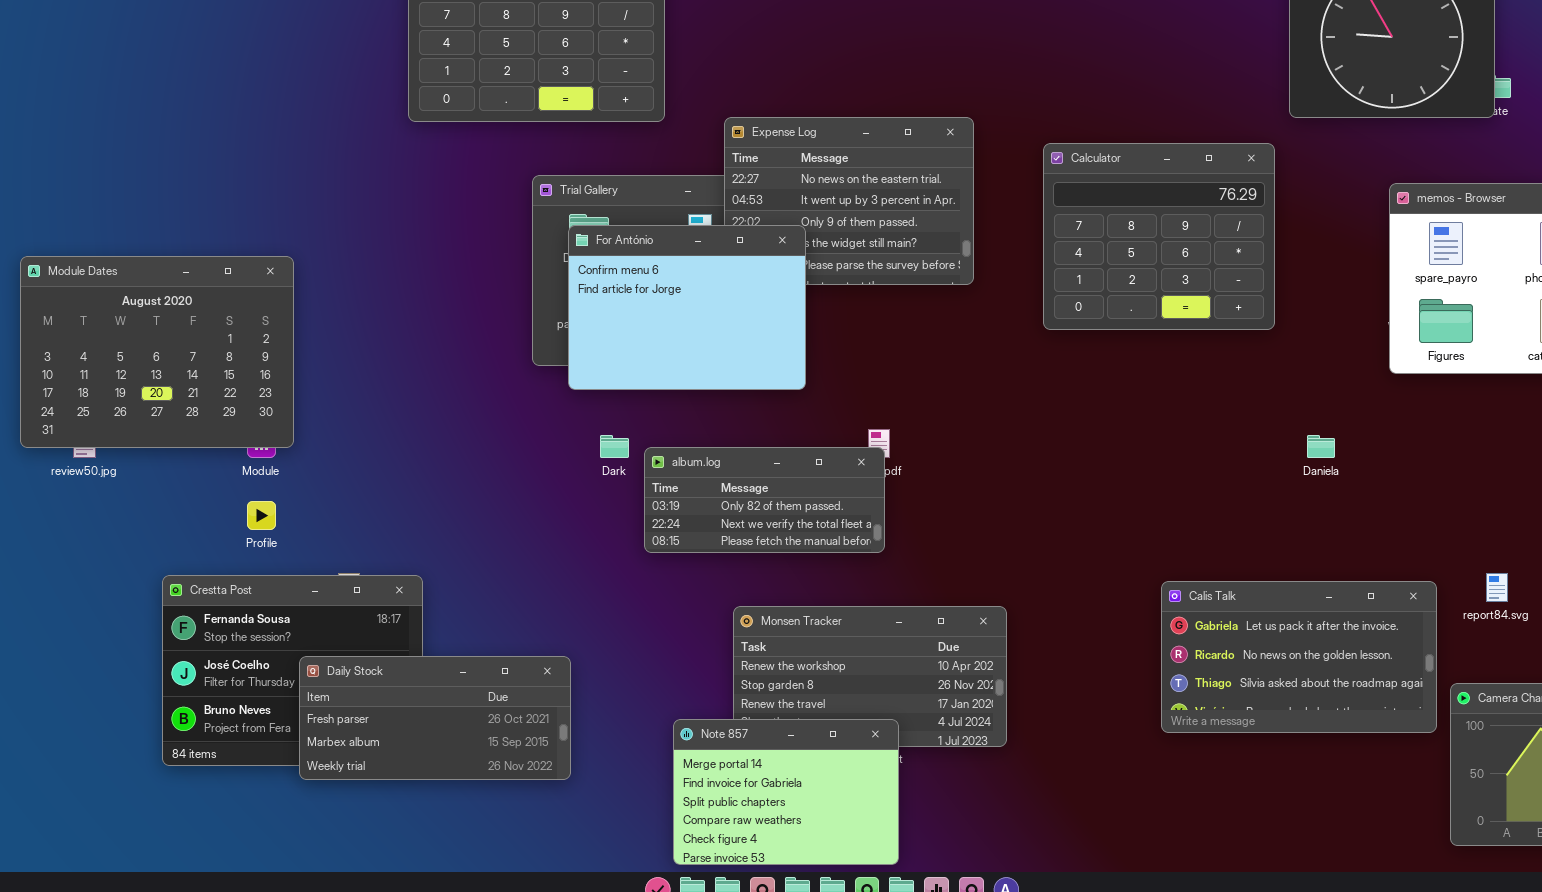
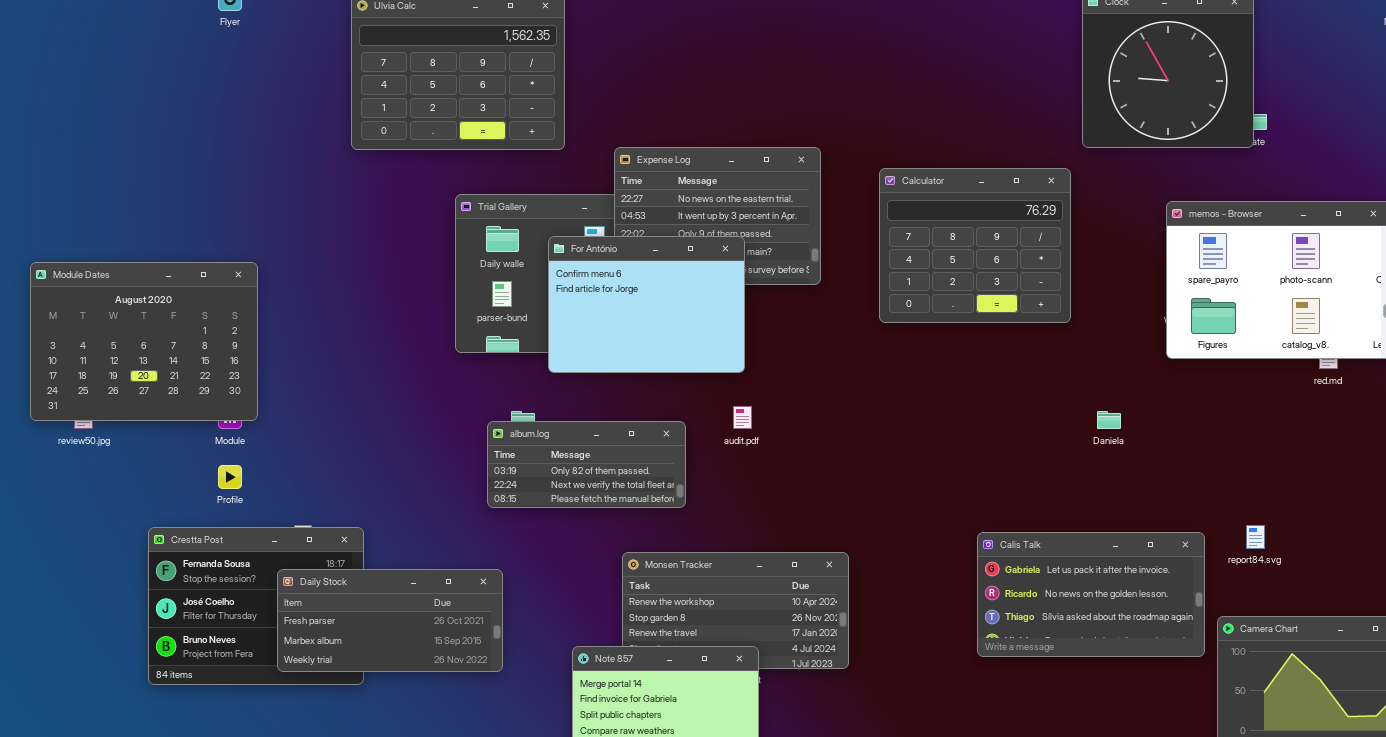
For António: [568,225,806,390] -> [548,236,745,373], moved
album.log: [644,447,885,553] -> [487,421,686,508], moved
Daily Stock: [299,656,571,780] -> [277,569,503,672], moved

